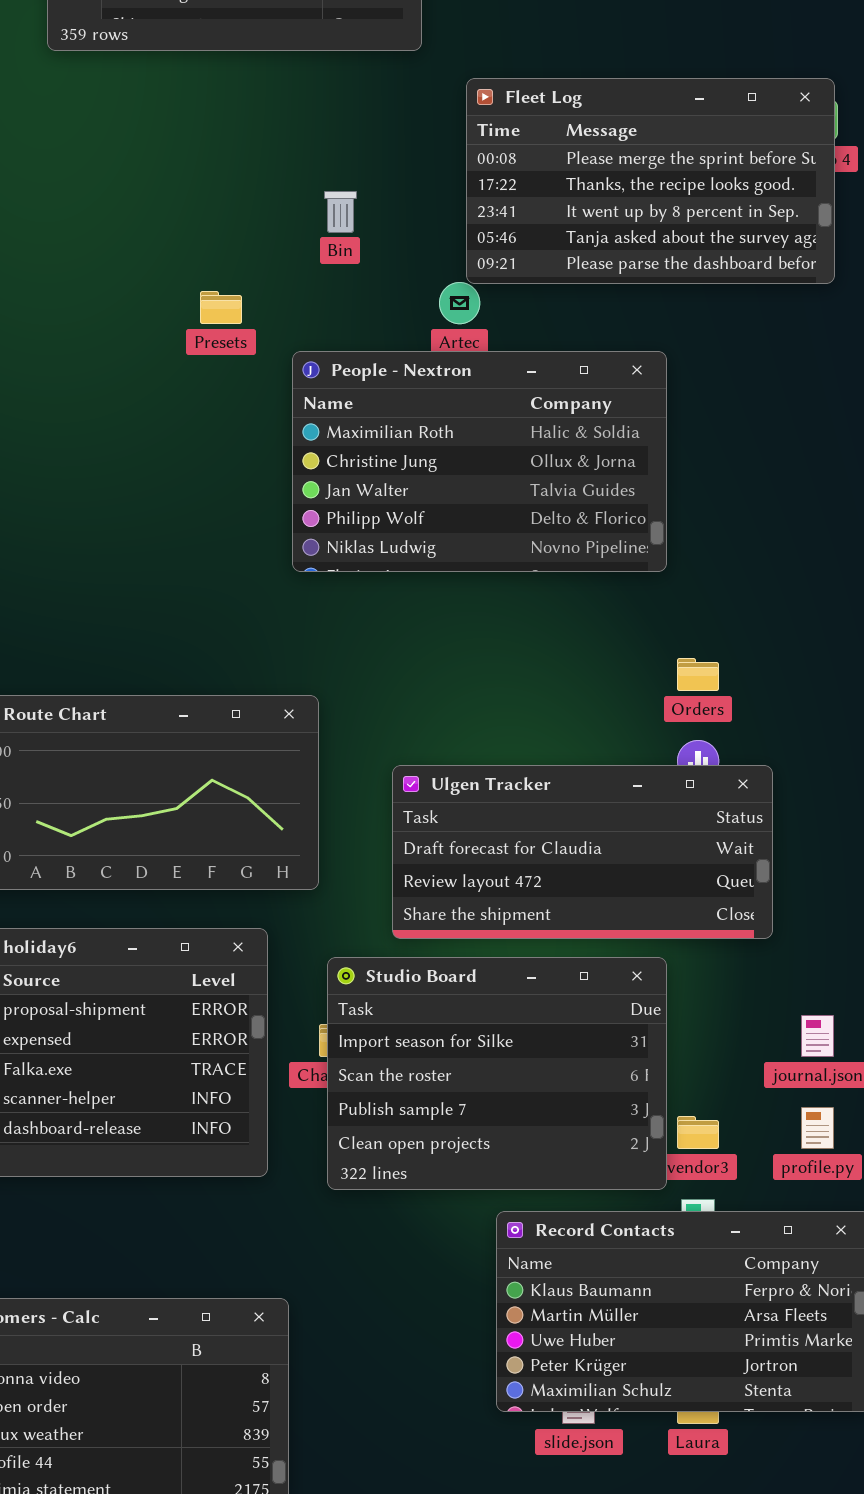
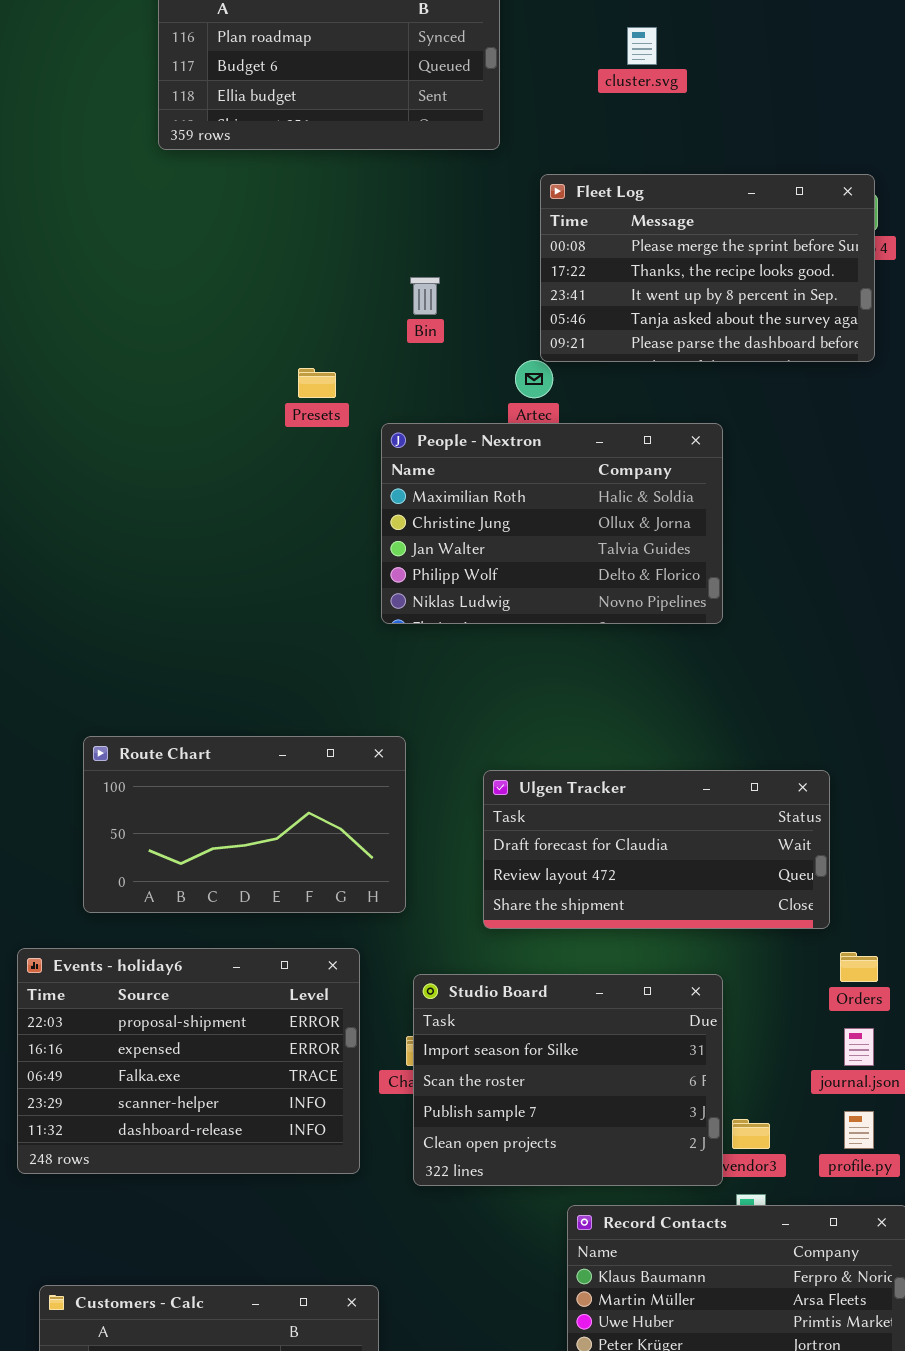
Orders: [677,658,719,691] -> [840,952,878,982], moved
Ulgen Tracker: [392,765,773,939] -> [483,770,830,929], moved

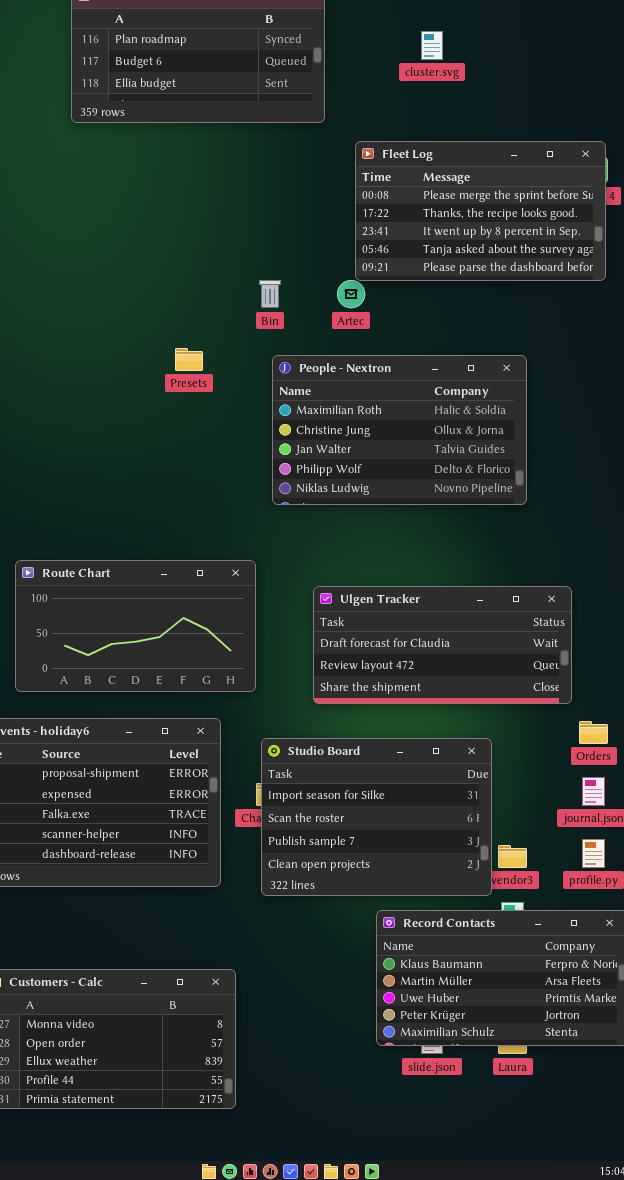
Bin: [410,277,440,315] -> [259,280,281,308], moved
Presets: [298,368,336,398] -> [175,348,203,371], moved
People - Nextron: [381,423,723,624] -> [272,355,527,505], moved

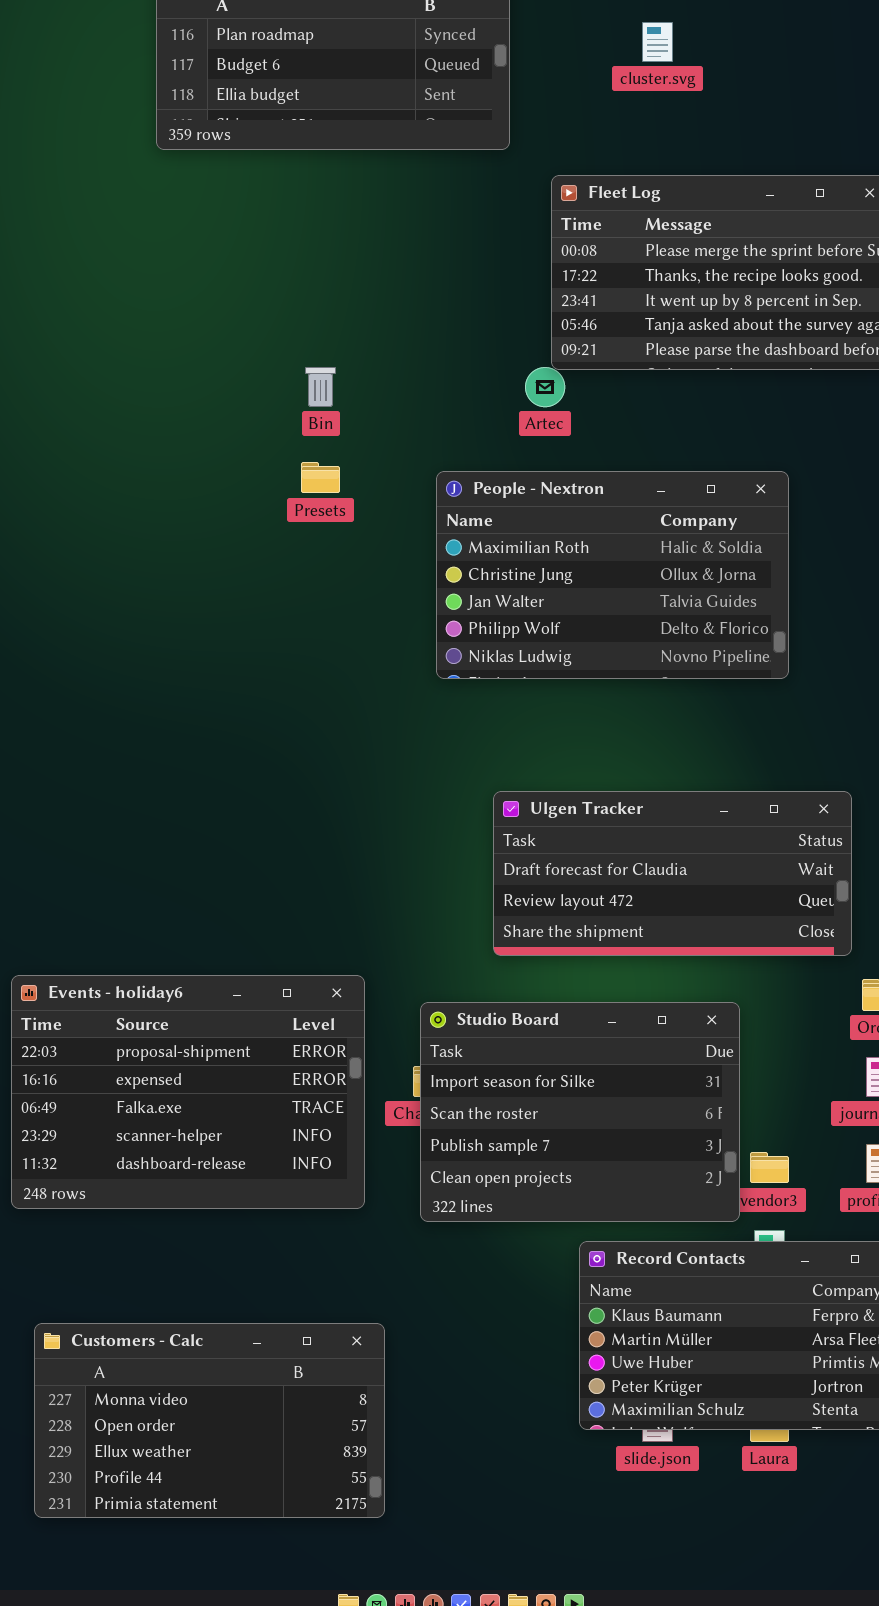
Bin: [259,280,281,308] -> [305,367,336,407], moved
Route Chart: [15,560,256,692] -> none, closed

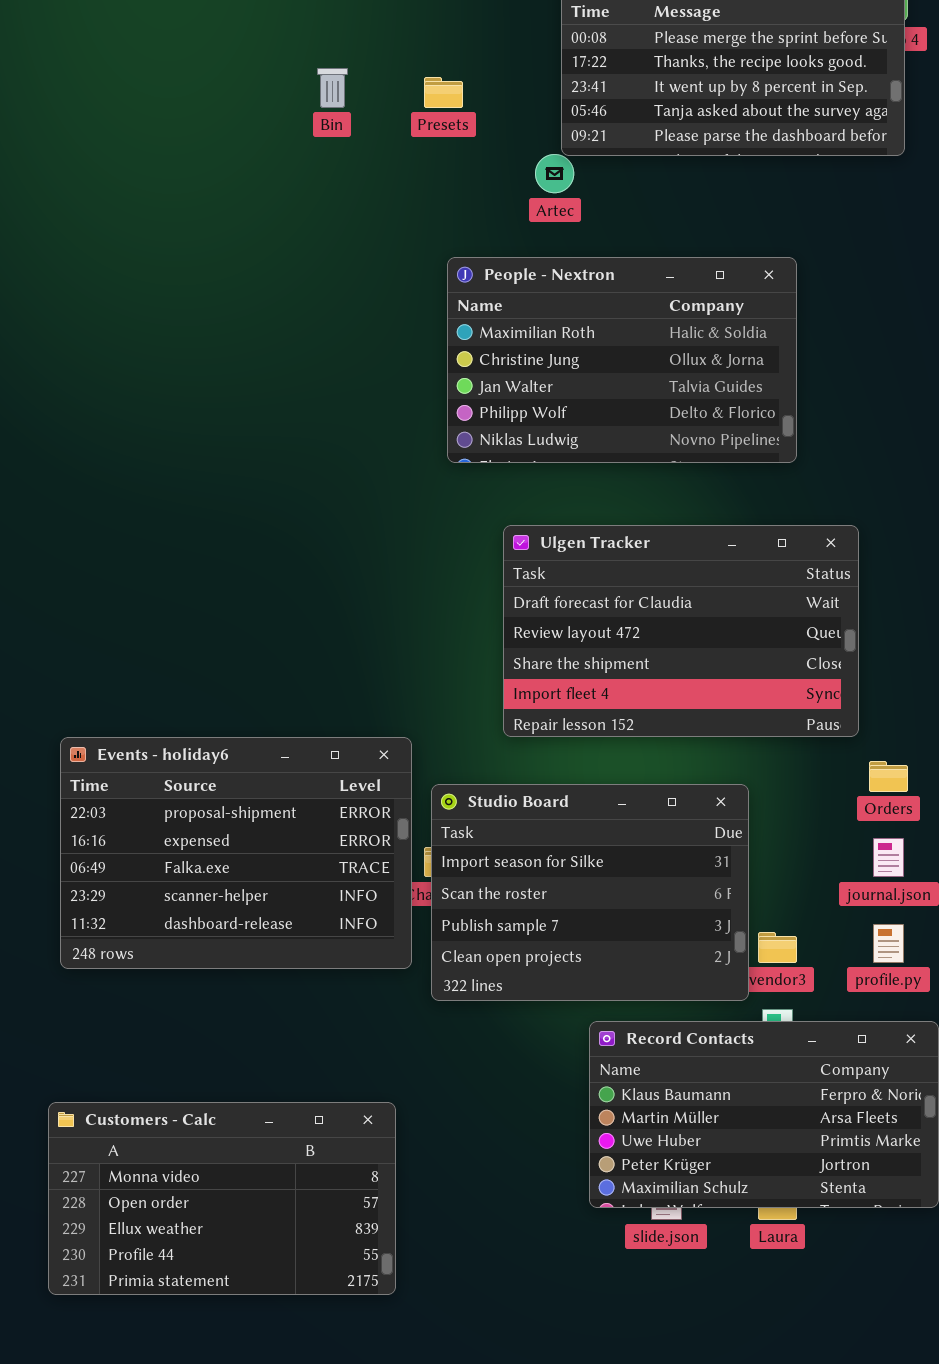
Bin: [305,367,336,407] -> [317,68,348,108], moved
Presets: [301,462,340,493] -> [424,77,463,108], moved
Ulgen Tracker: [493,791,852,956] -> [503,525,859,737], resized
Events - holiday6: [11,975,365,1209] -> [60,737,412,969], moved

